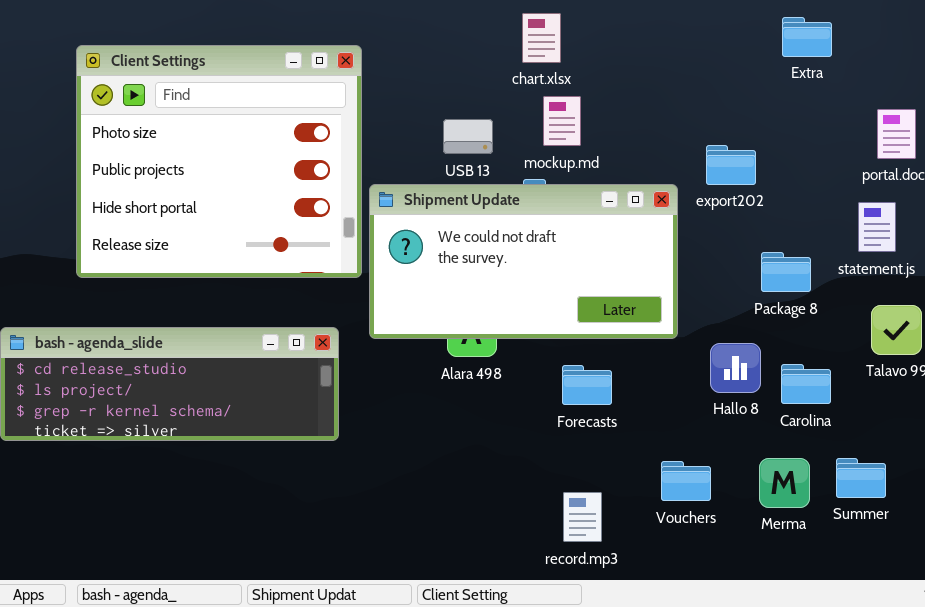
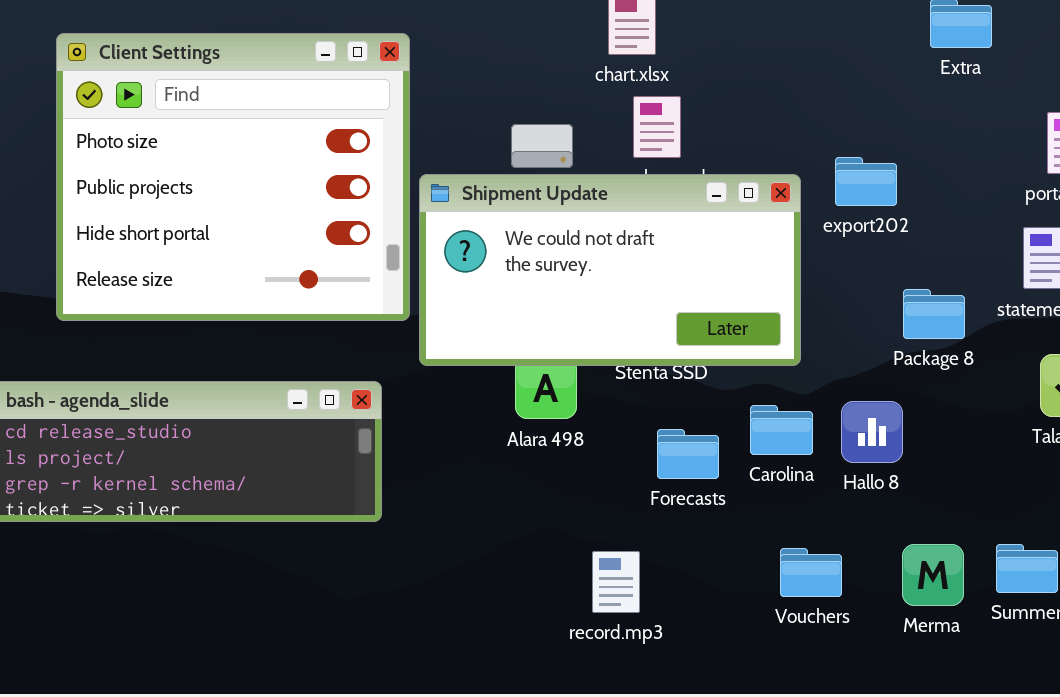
Shipment Update: [369,184,678,339] -> [419,174,801,366], moved
Carolina: [781,364,831,404] -> [750,405,813,455], moved
record.mp3: [563,492,602,542] -> [592,551,640,613], moved

